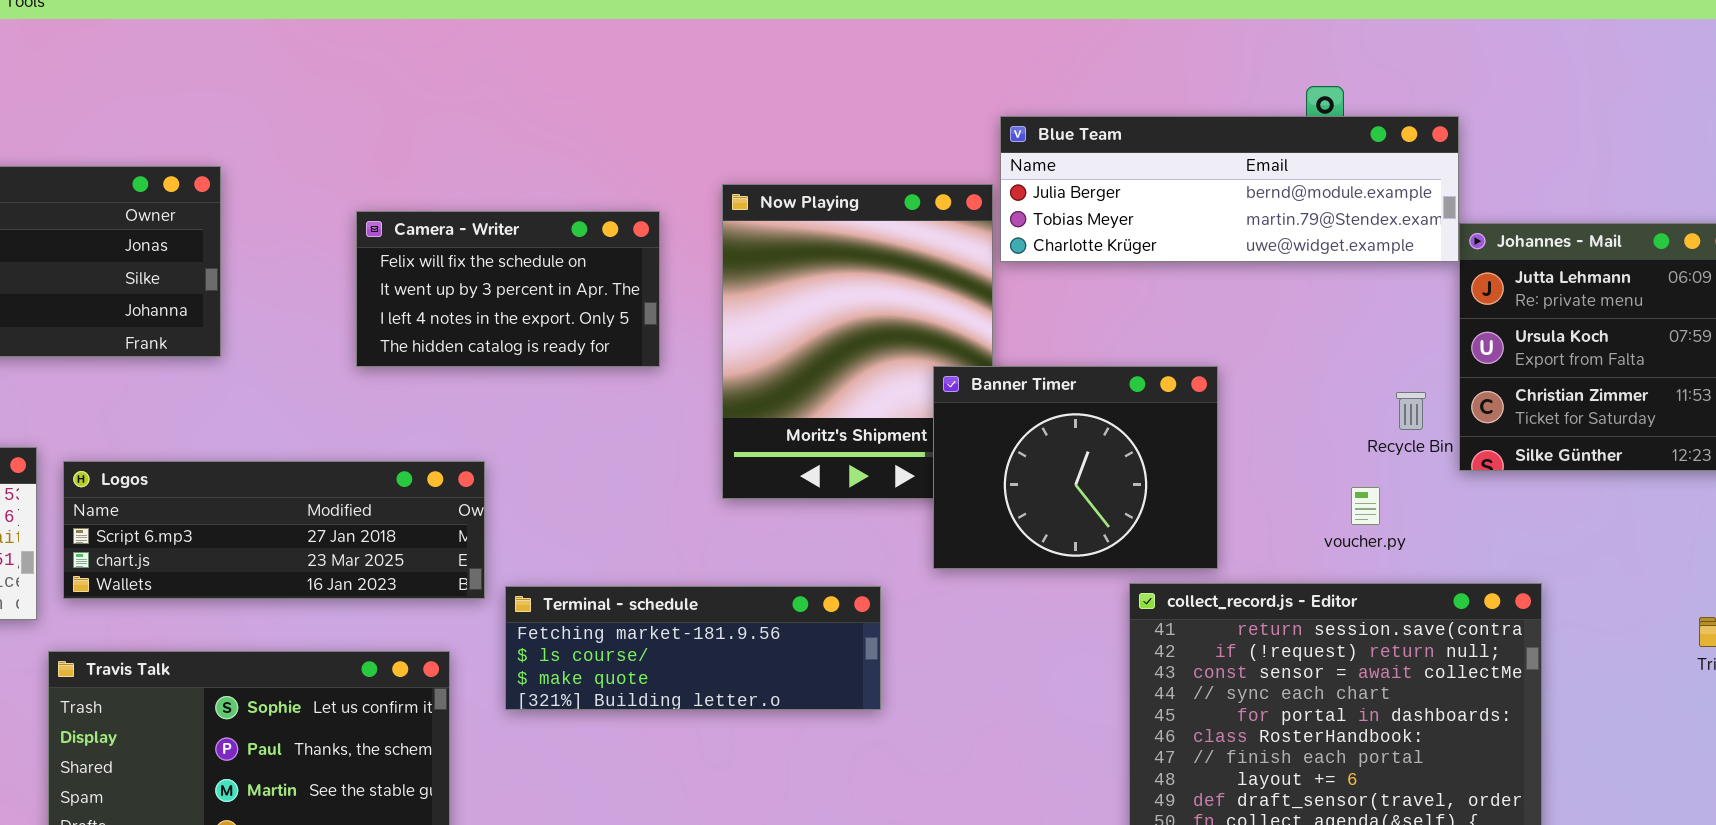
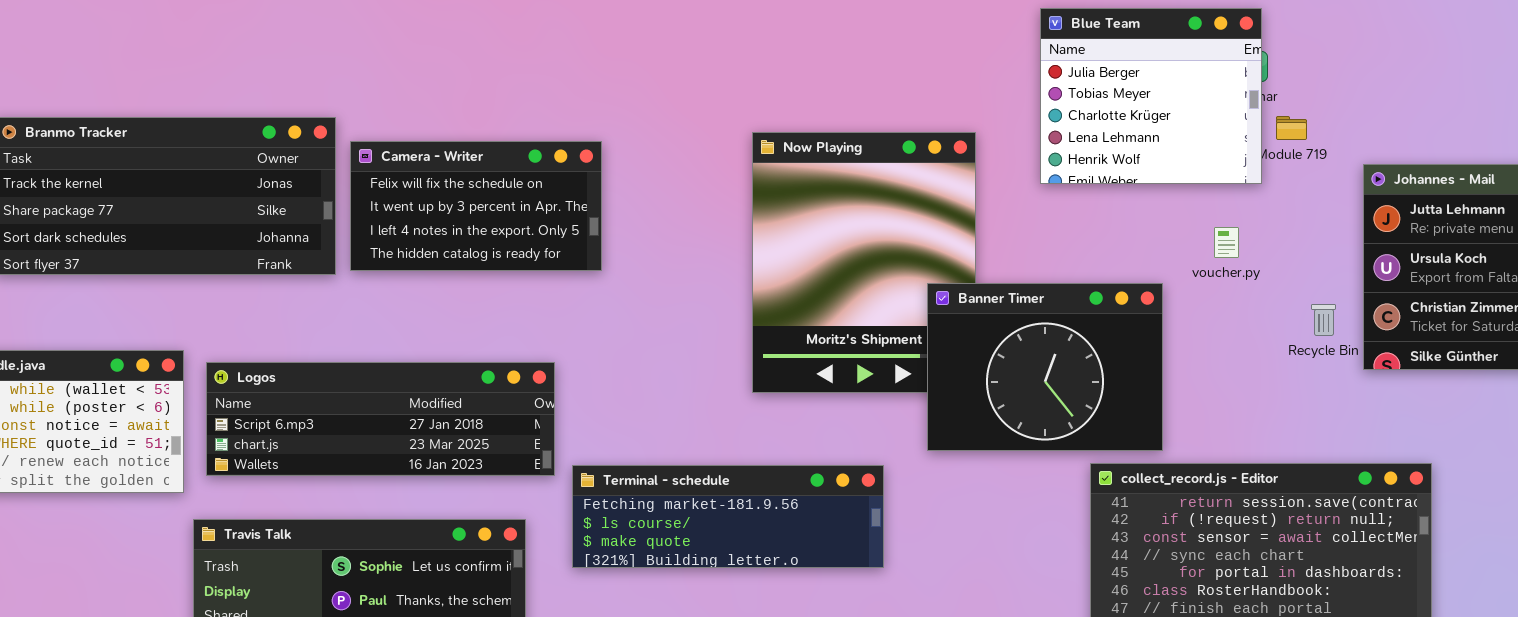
Blue Team: [1000,116,1459,262] -> [1040,8,1262,184], moved, resized
Camera - Writer: [356,211,660,367] -> [350,141,602,271], moved
voucher.py: [1351,487,1380,525] -> [1214,227,1239,258], moved

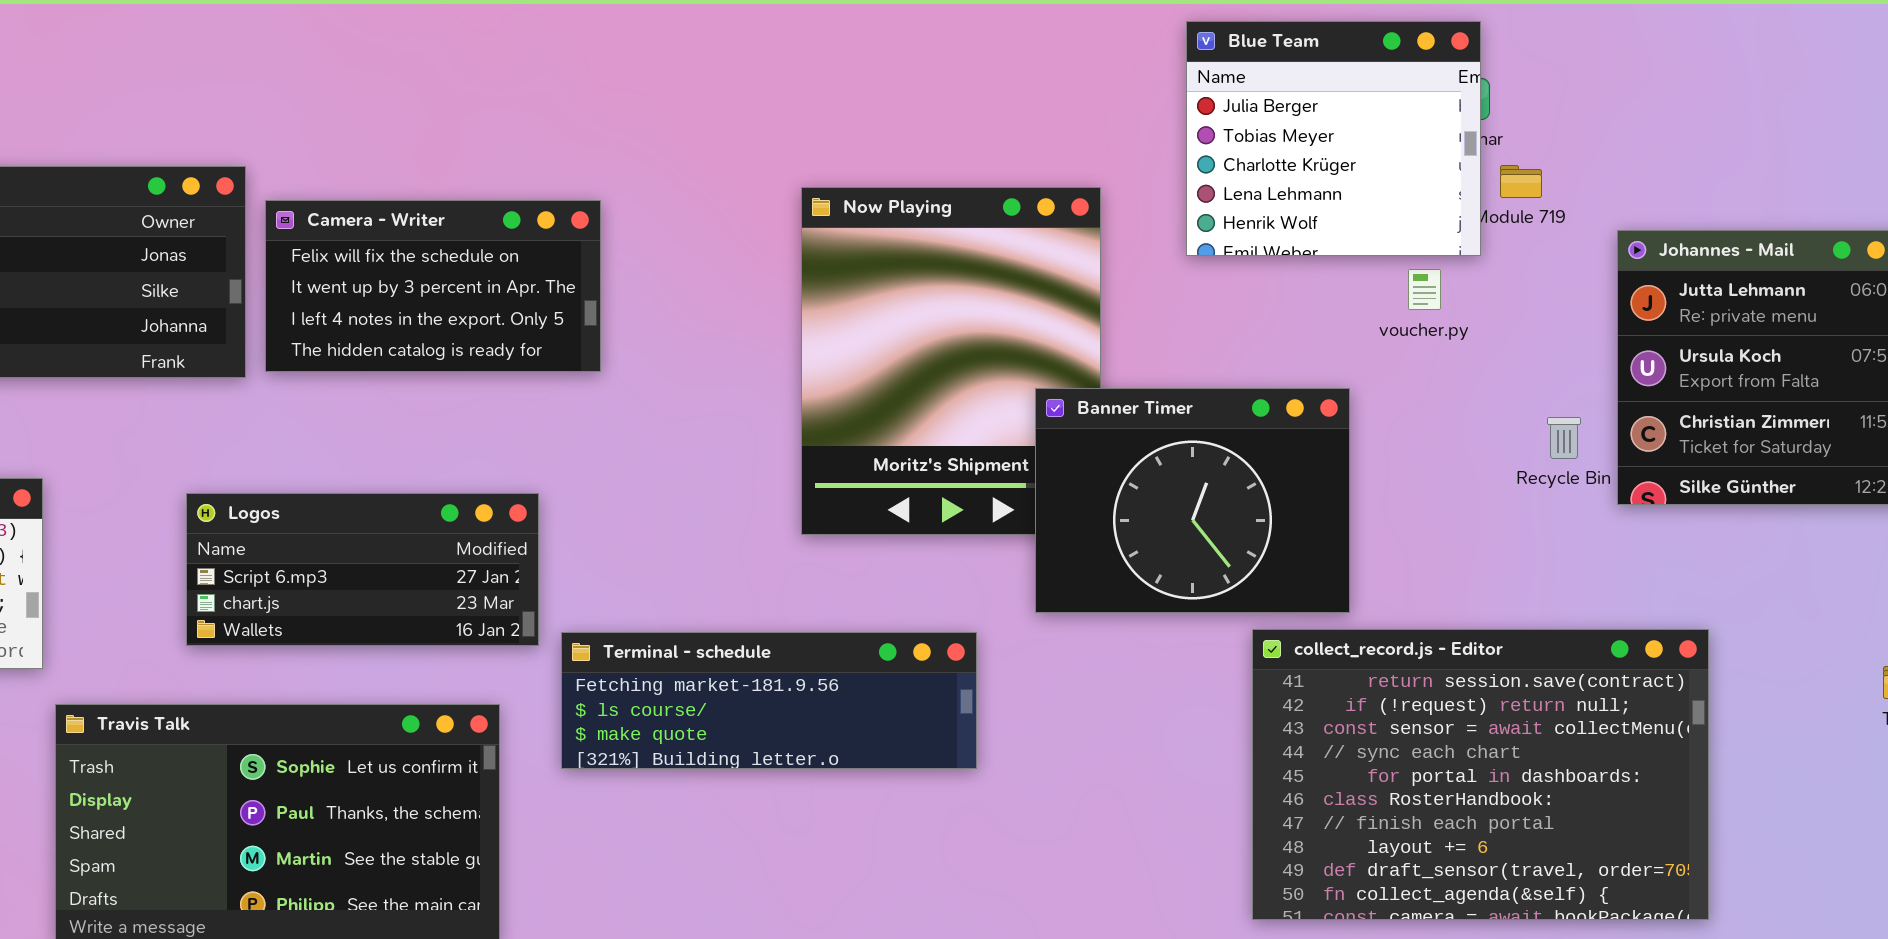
voucher.py: [1214,227,1239,258] -> [1408,269,1441,310], moved
Logos: [206,362,555,476] -> [186,493,539,646], resized

